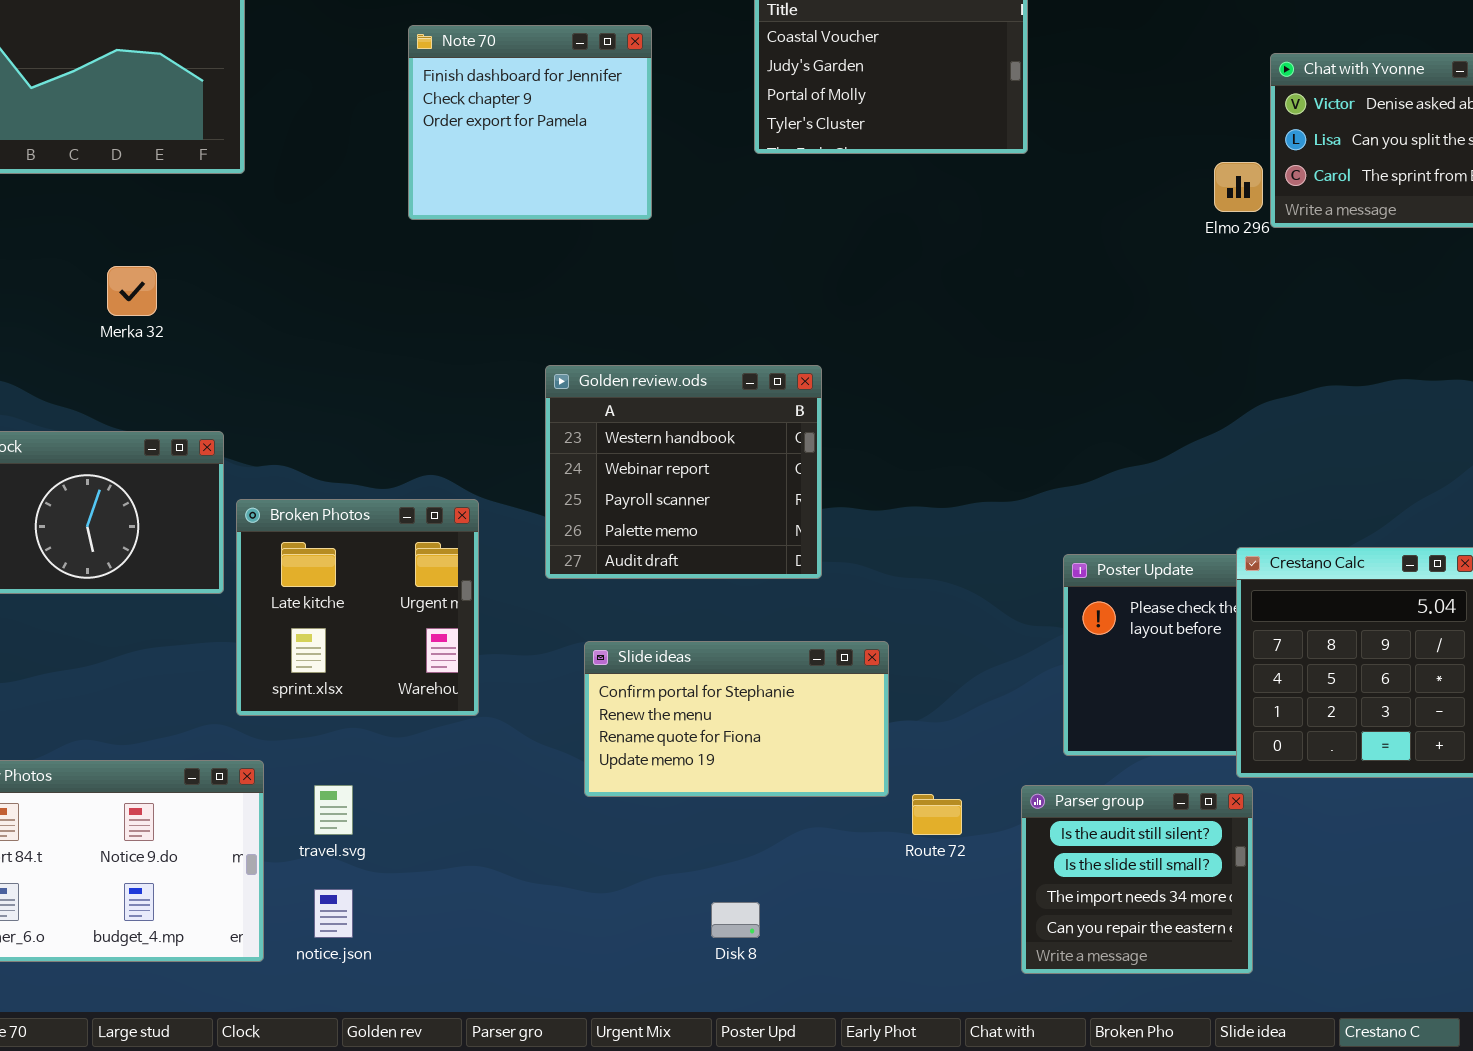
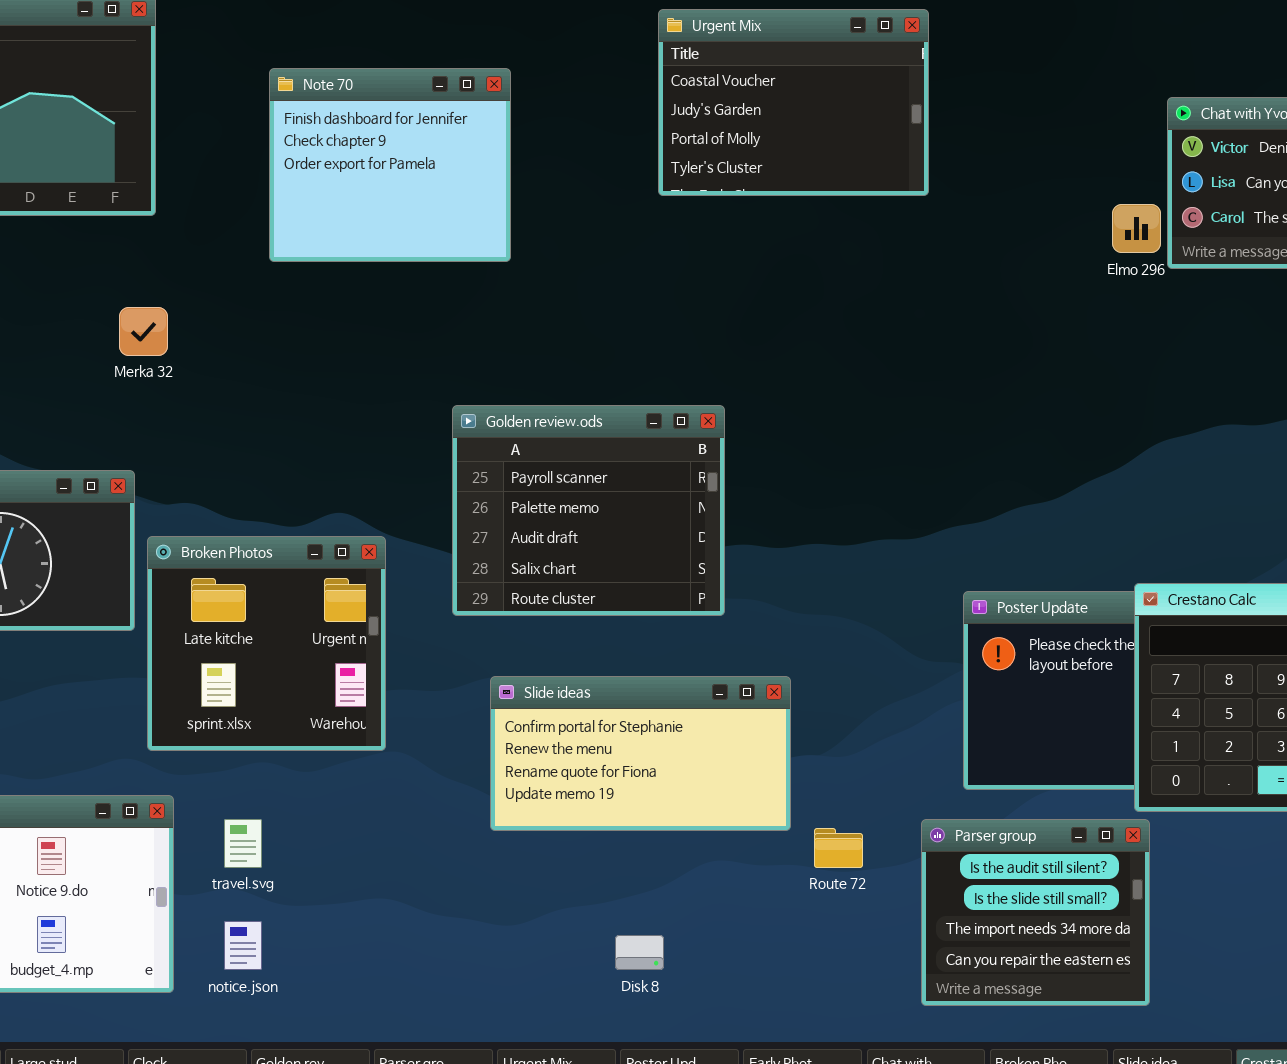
Note 70: [408,25,652,220] -> [269,68,511,262], moved
Merka 32: [107,266,157,316] -> [119,307,168,356], moved
Golden review.ods: [545,365,822,579] -> [452,405,725,616], scrolled down 2 rows

